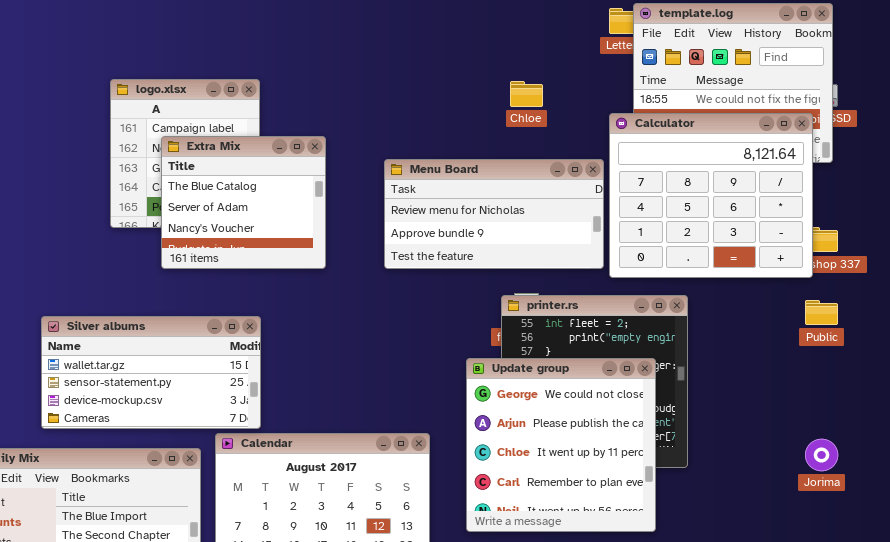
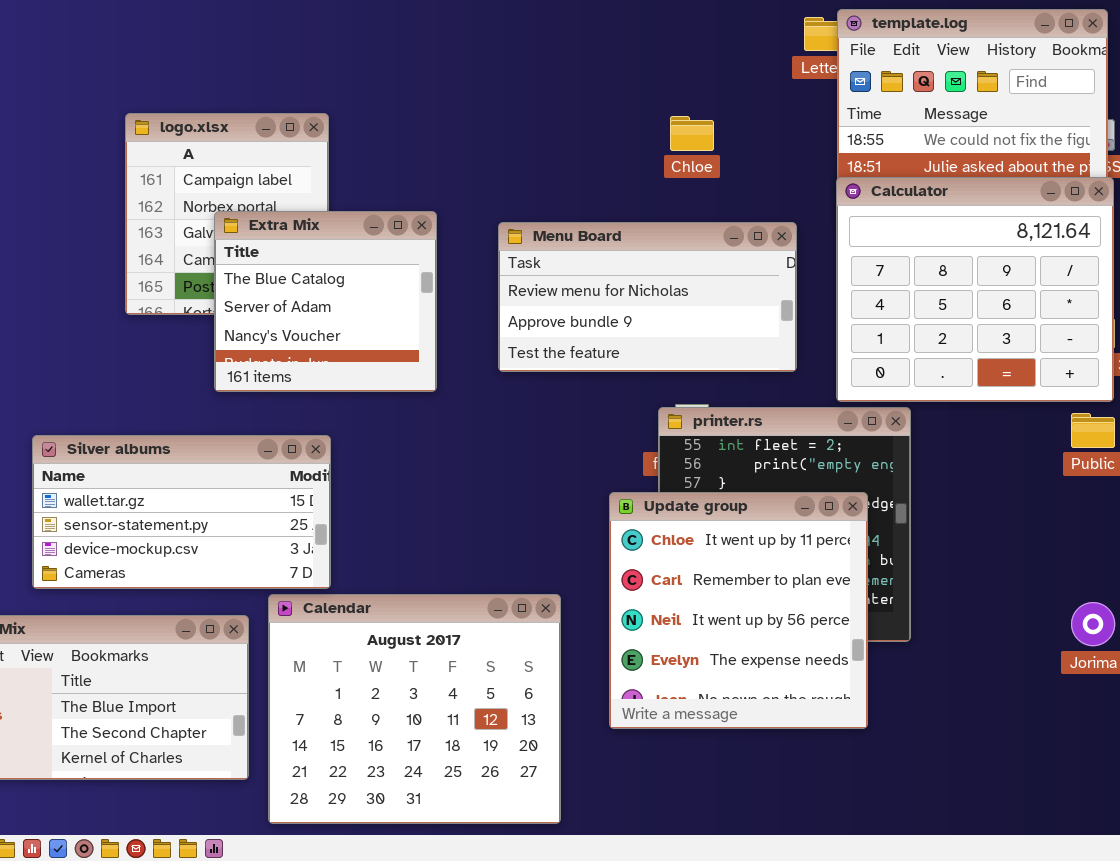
Calculator: [609,113,813,278] -> [836,177,1114,402], moved
Extra Mix: [161,136,326,269] -> [214,211,437,392], moved
Update group: [466,358,656,532] -> [609,492,868,729], scrolled down 2 rows

